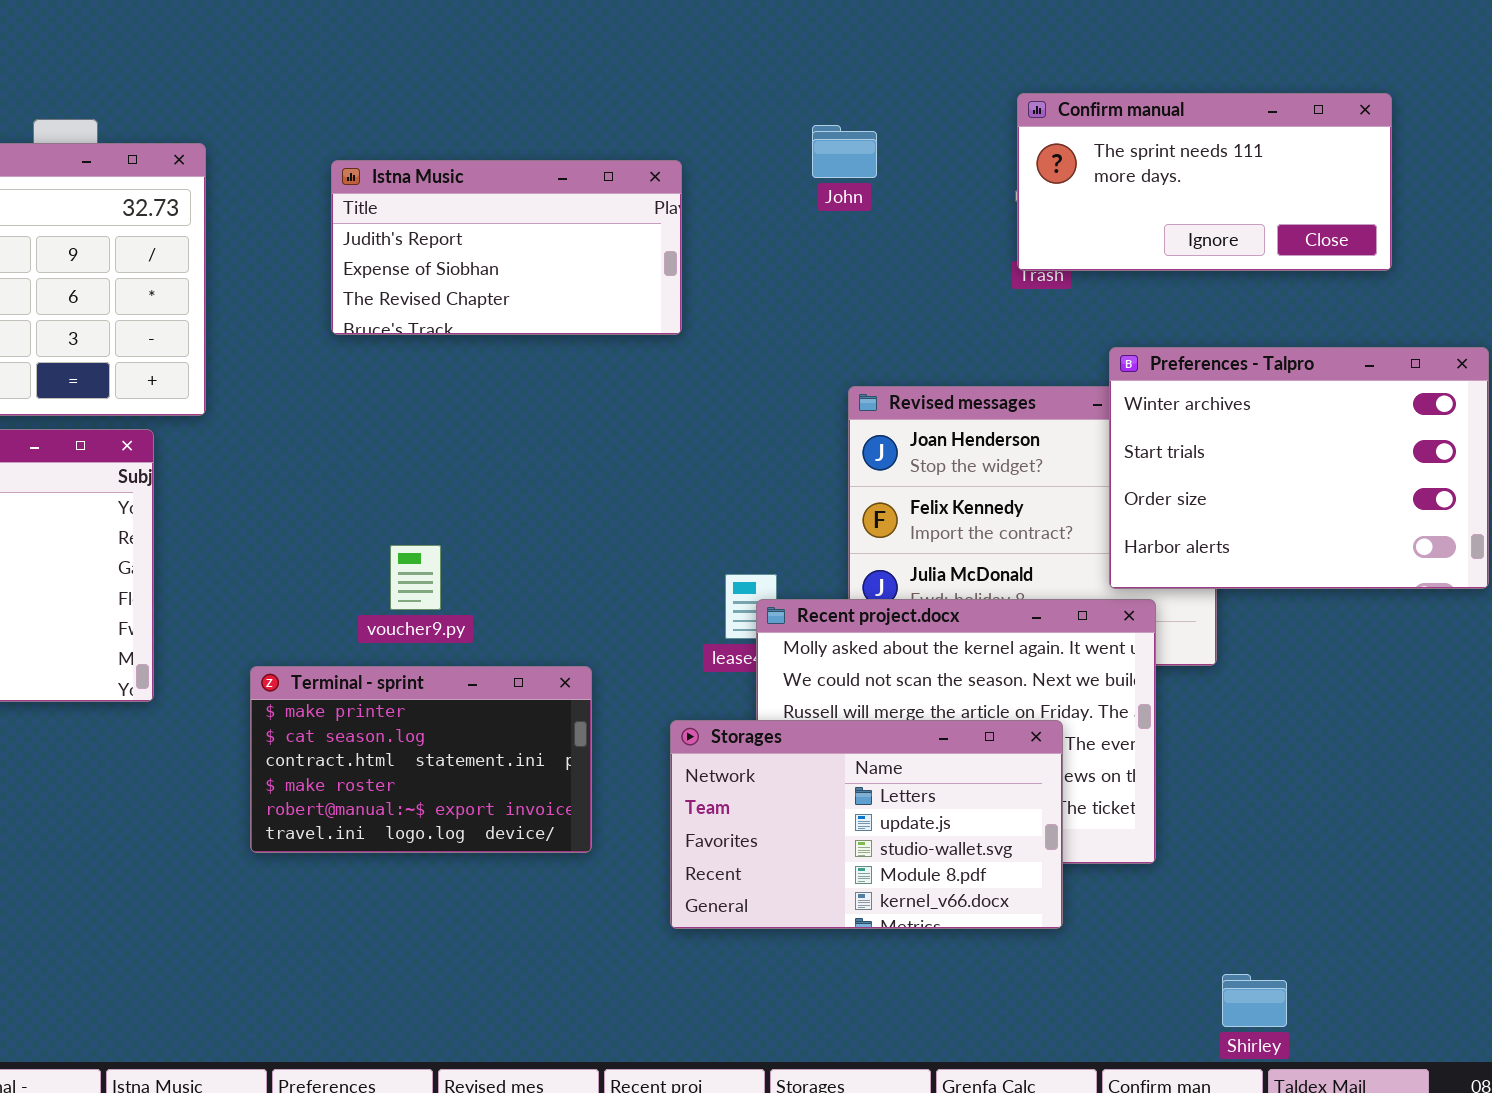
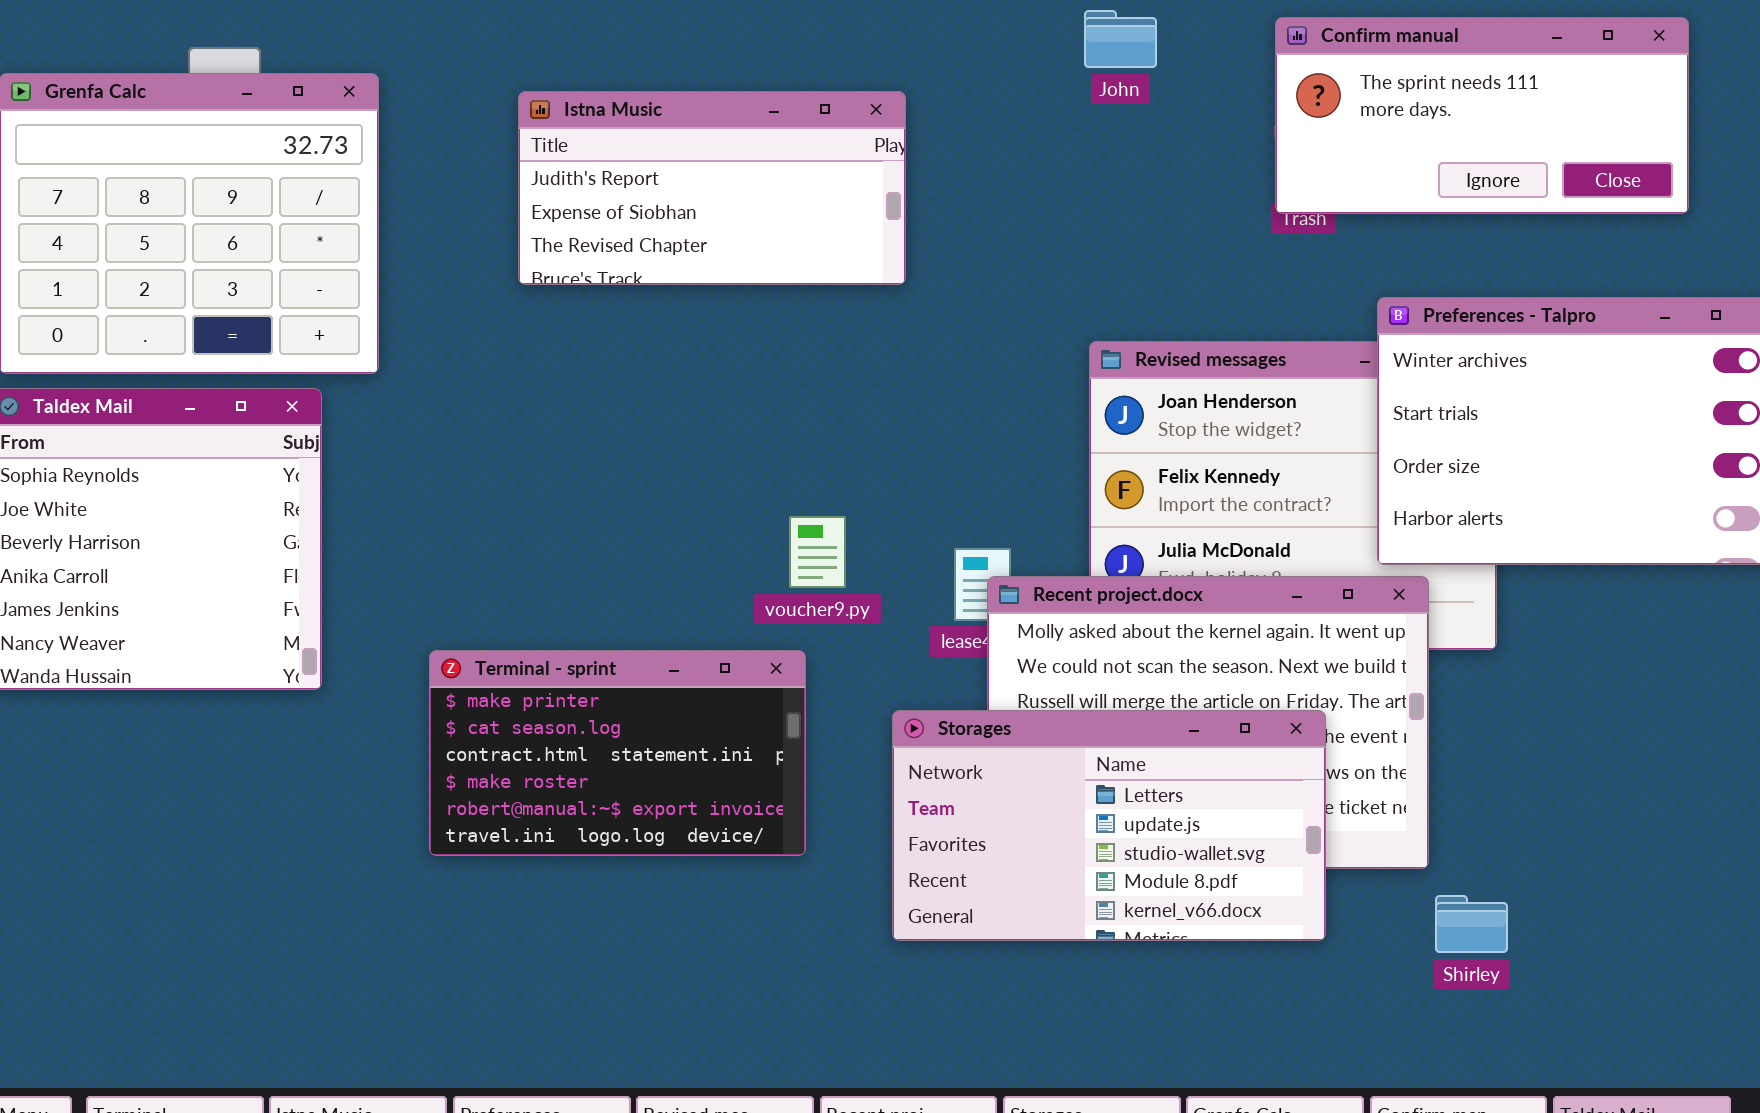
John: [812,125,877,178] -> [1084,10,1157,68], moved
voucher9.py: [390,545,441,610] -> [789,516,846,588], moved
Shirley: [1222,974,1287,1027] -> [1435,895,1508,953], moved

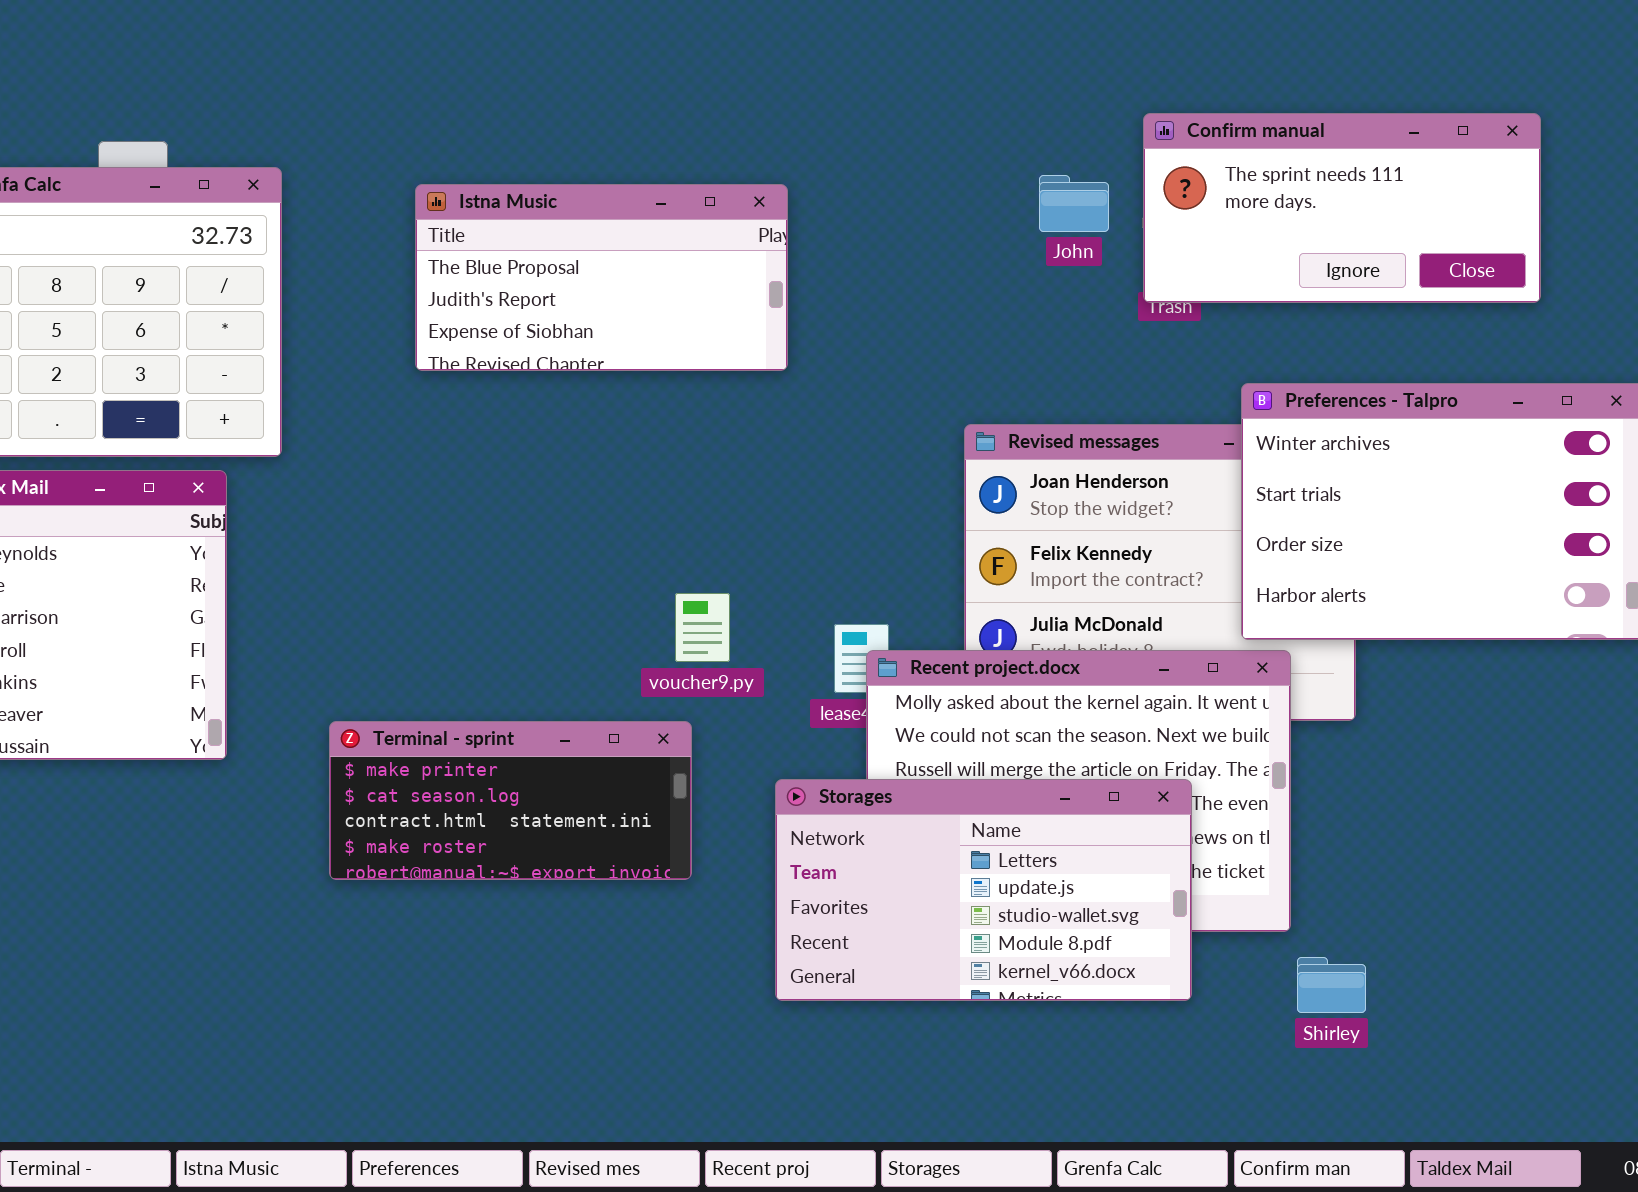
John: [1084,10,1157,68] -> [1039,175,1109,232], moved
Istna Music: [518,91,906,285] -> [415,184,788,371], scrolled up 1 row
Terminal - sprint: [429,650,806,856] -> [329,721,692,880], resized

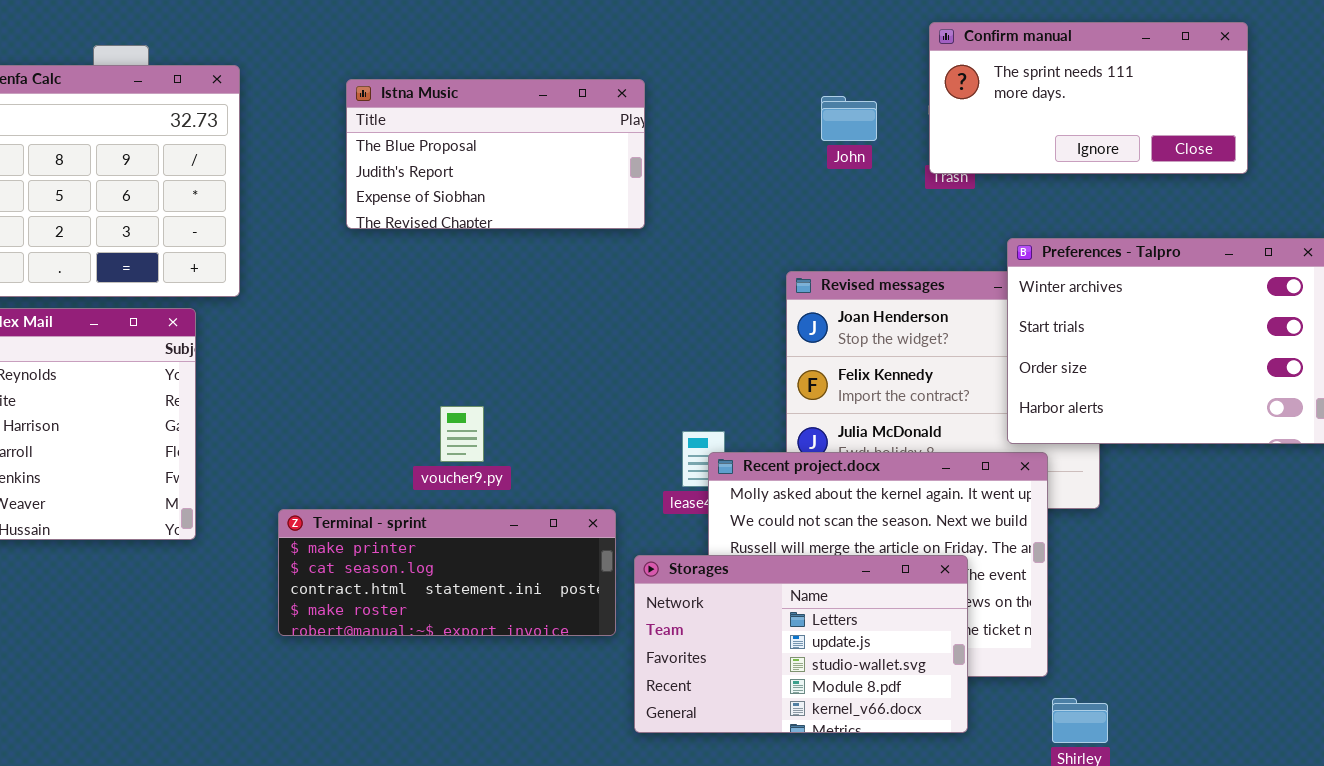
John: [1039,175,1109,232] -> [821,96,877,141], moved
voucher9.py: [675,593,730,662] -> [440,406,484,462], moved
Terminal - sprint: [329,721,692,880] -> [278,509,616,636], resized

